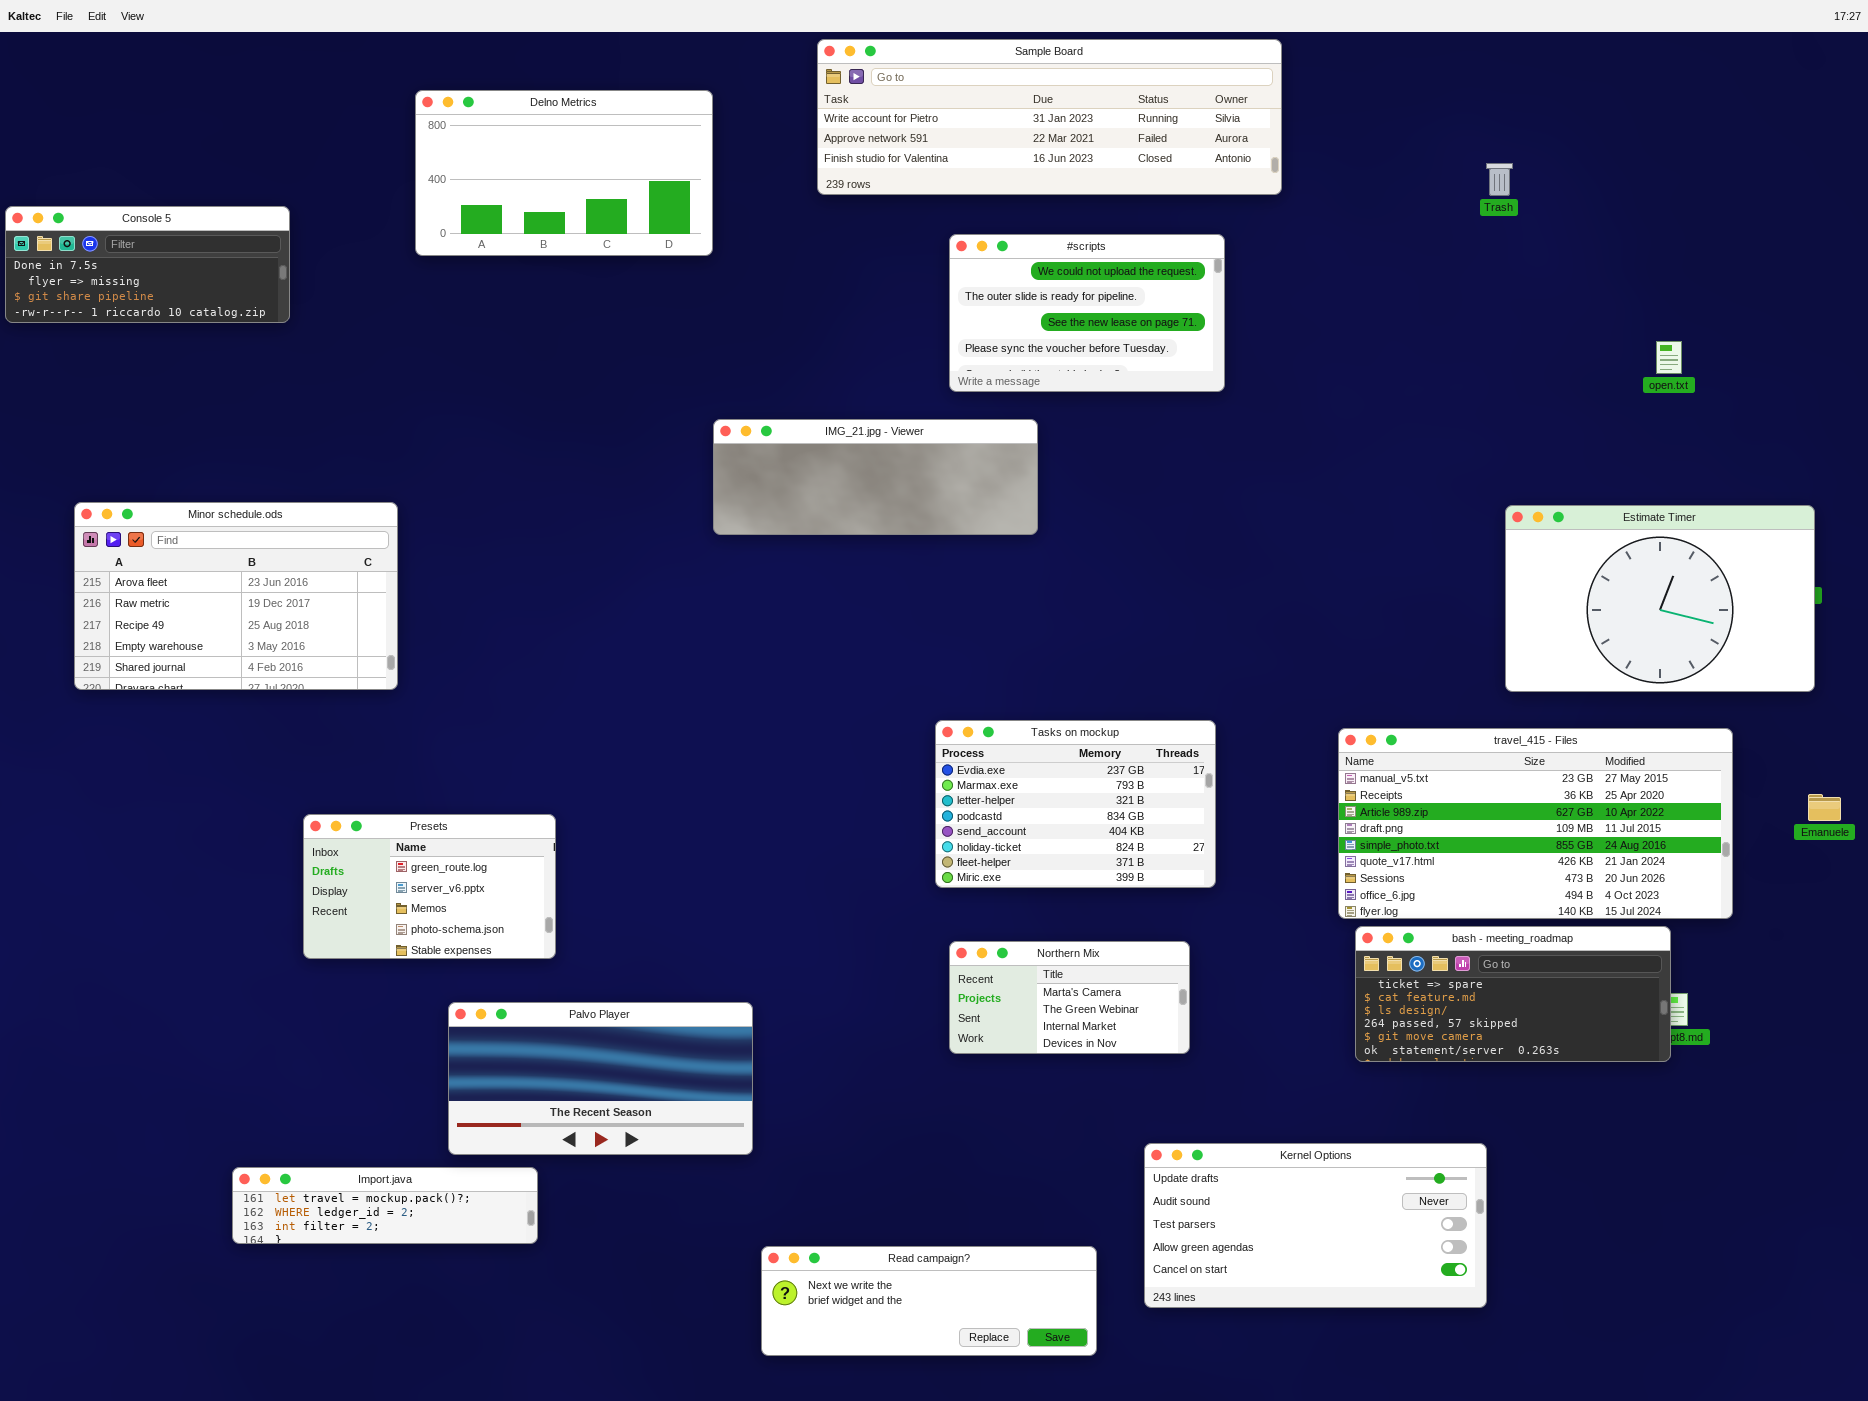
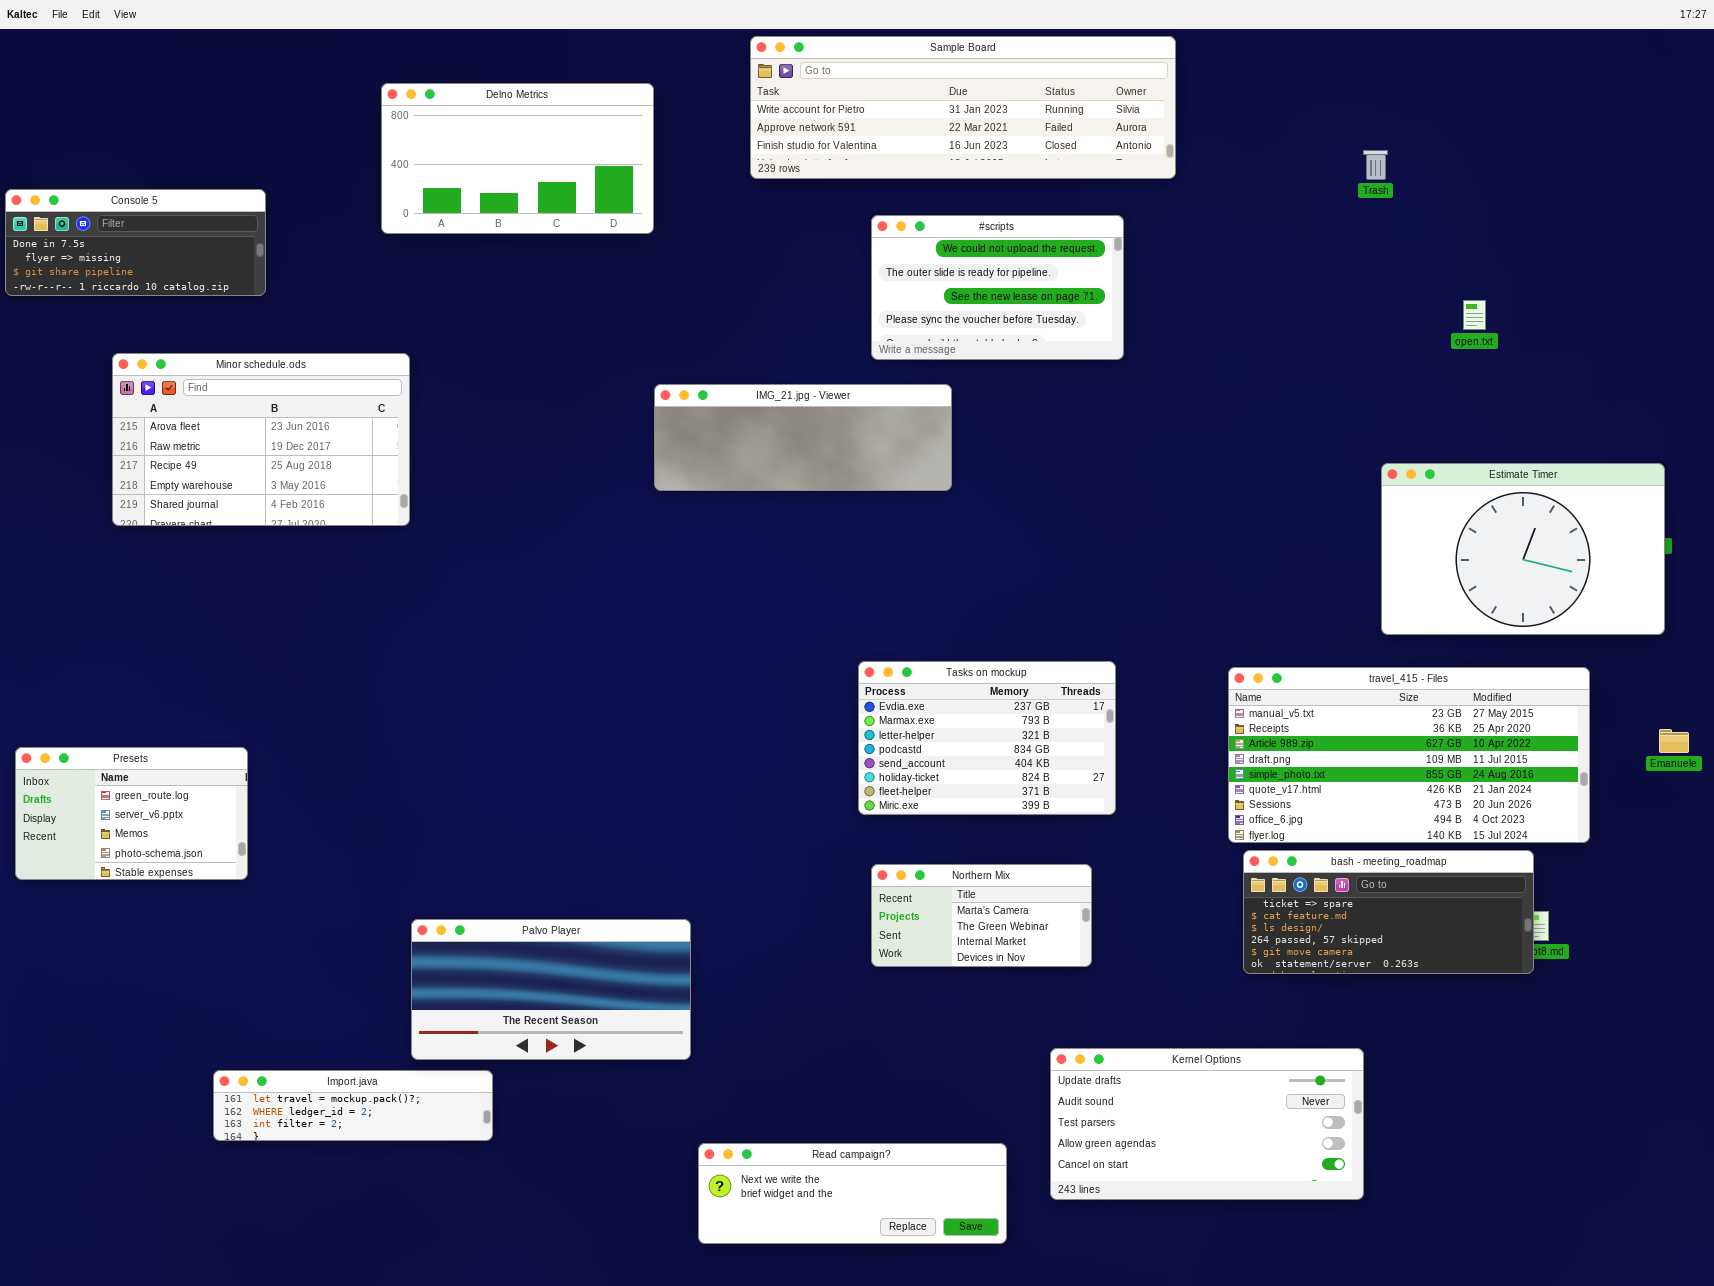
open.txt: [1656,341,1682,374] -> [1463,300,1486,330], moved
Minor schedule.ods: [74,502,398,690] -> [112,353,410,526], moved
Presets: [303,814,556,959] -> [15,747,248,880], moved

